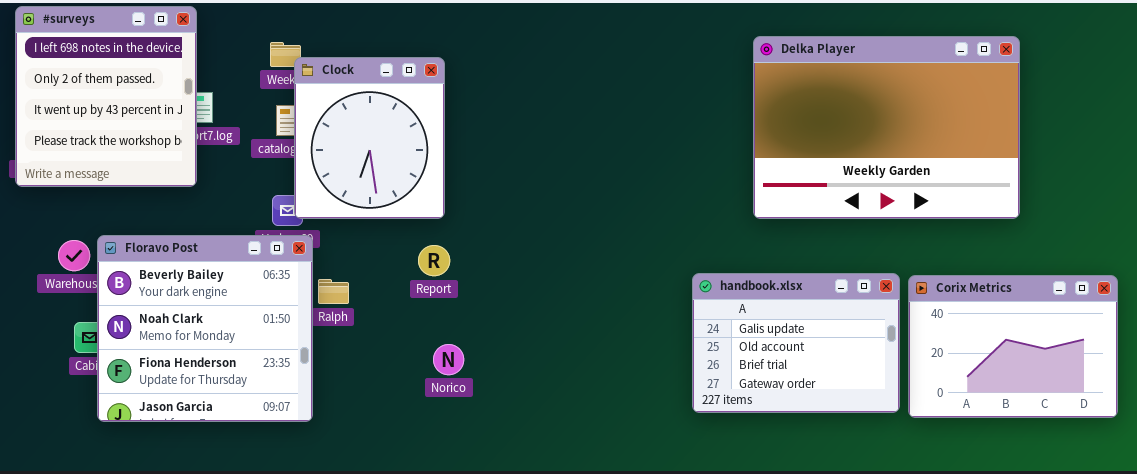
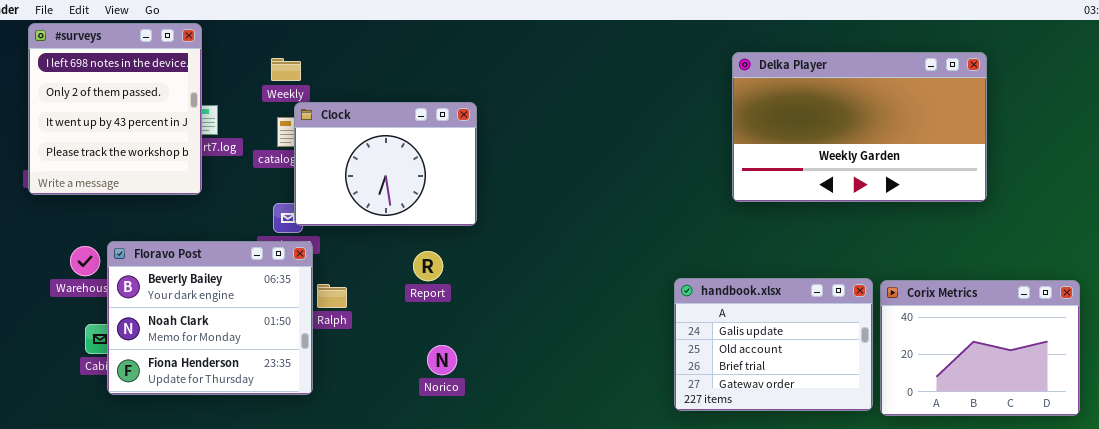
Delka Player: [753,36,1020,219] -> [732,52,987,202], resized
Clock: [294,57,445,219] -> [294,102,477,226], resized
Floravo Post: [97,235,313,422] -> [107,241,313,395], resized

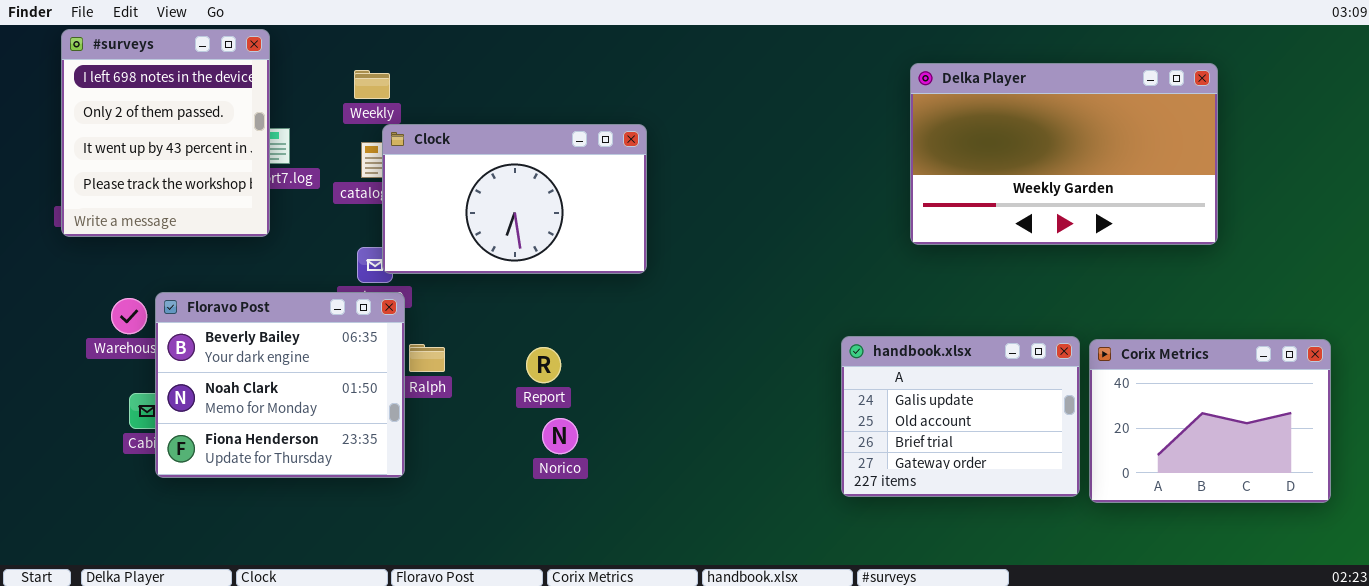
Clock: [294,102,477,226] -> [382,124,647,274], resized
Report: [413,251,443,281] -> [526,347,561,383], moved

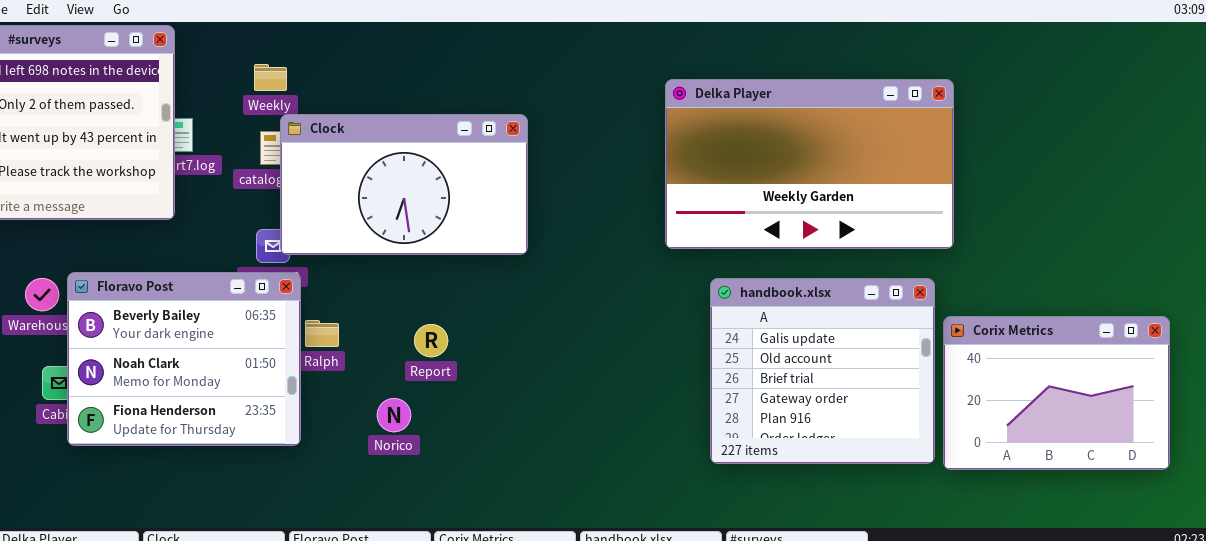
Delka Player: [910,63,1218,245] -> [665,79,954,249], moved
handbook.xlsx: [841,336,1080,497] -> [710,278,935,464], resized
Norico: [542,418,578,454] -> [377,398,411,432], moved

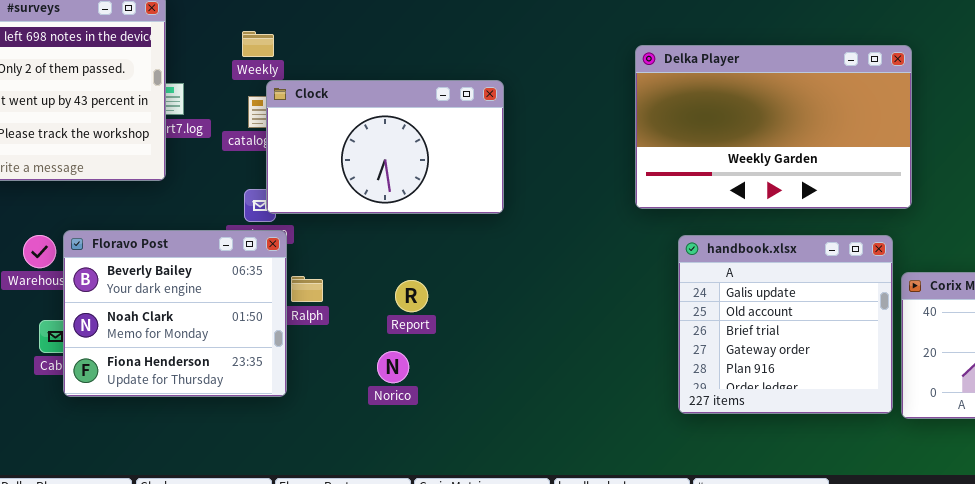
Norico: [377,398,411,432] -> [377,351,409,383], moved

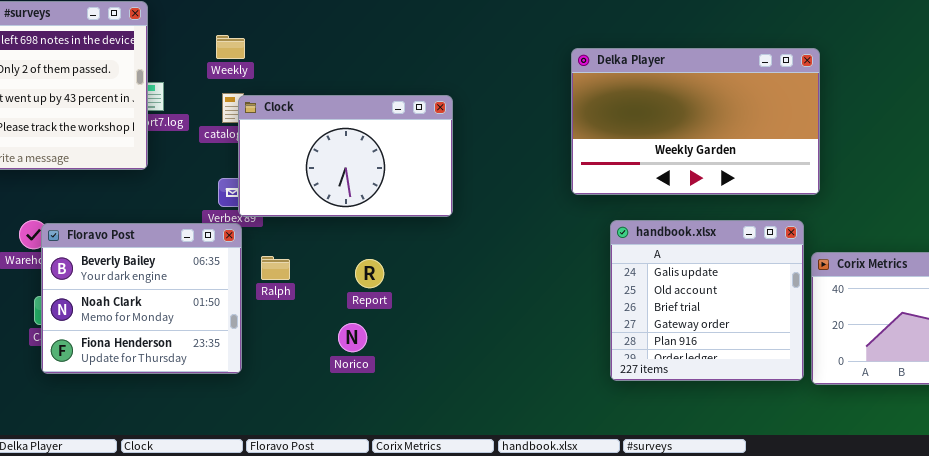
Clock: [266,80,504,214] -> [238,95,453,217], moved
Floravo Post: [63,230,287,397] -> [41,223,242,374], moved

